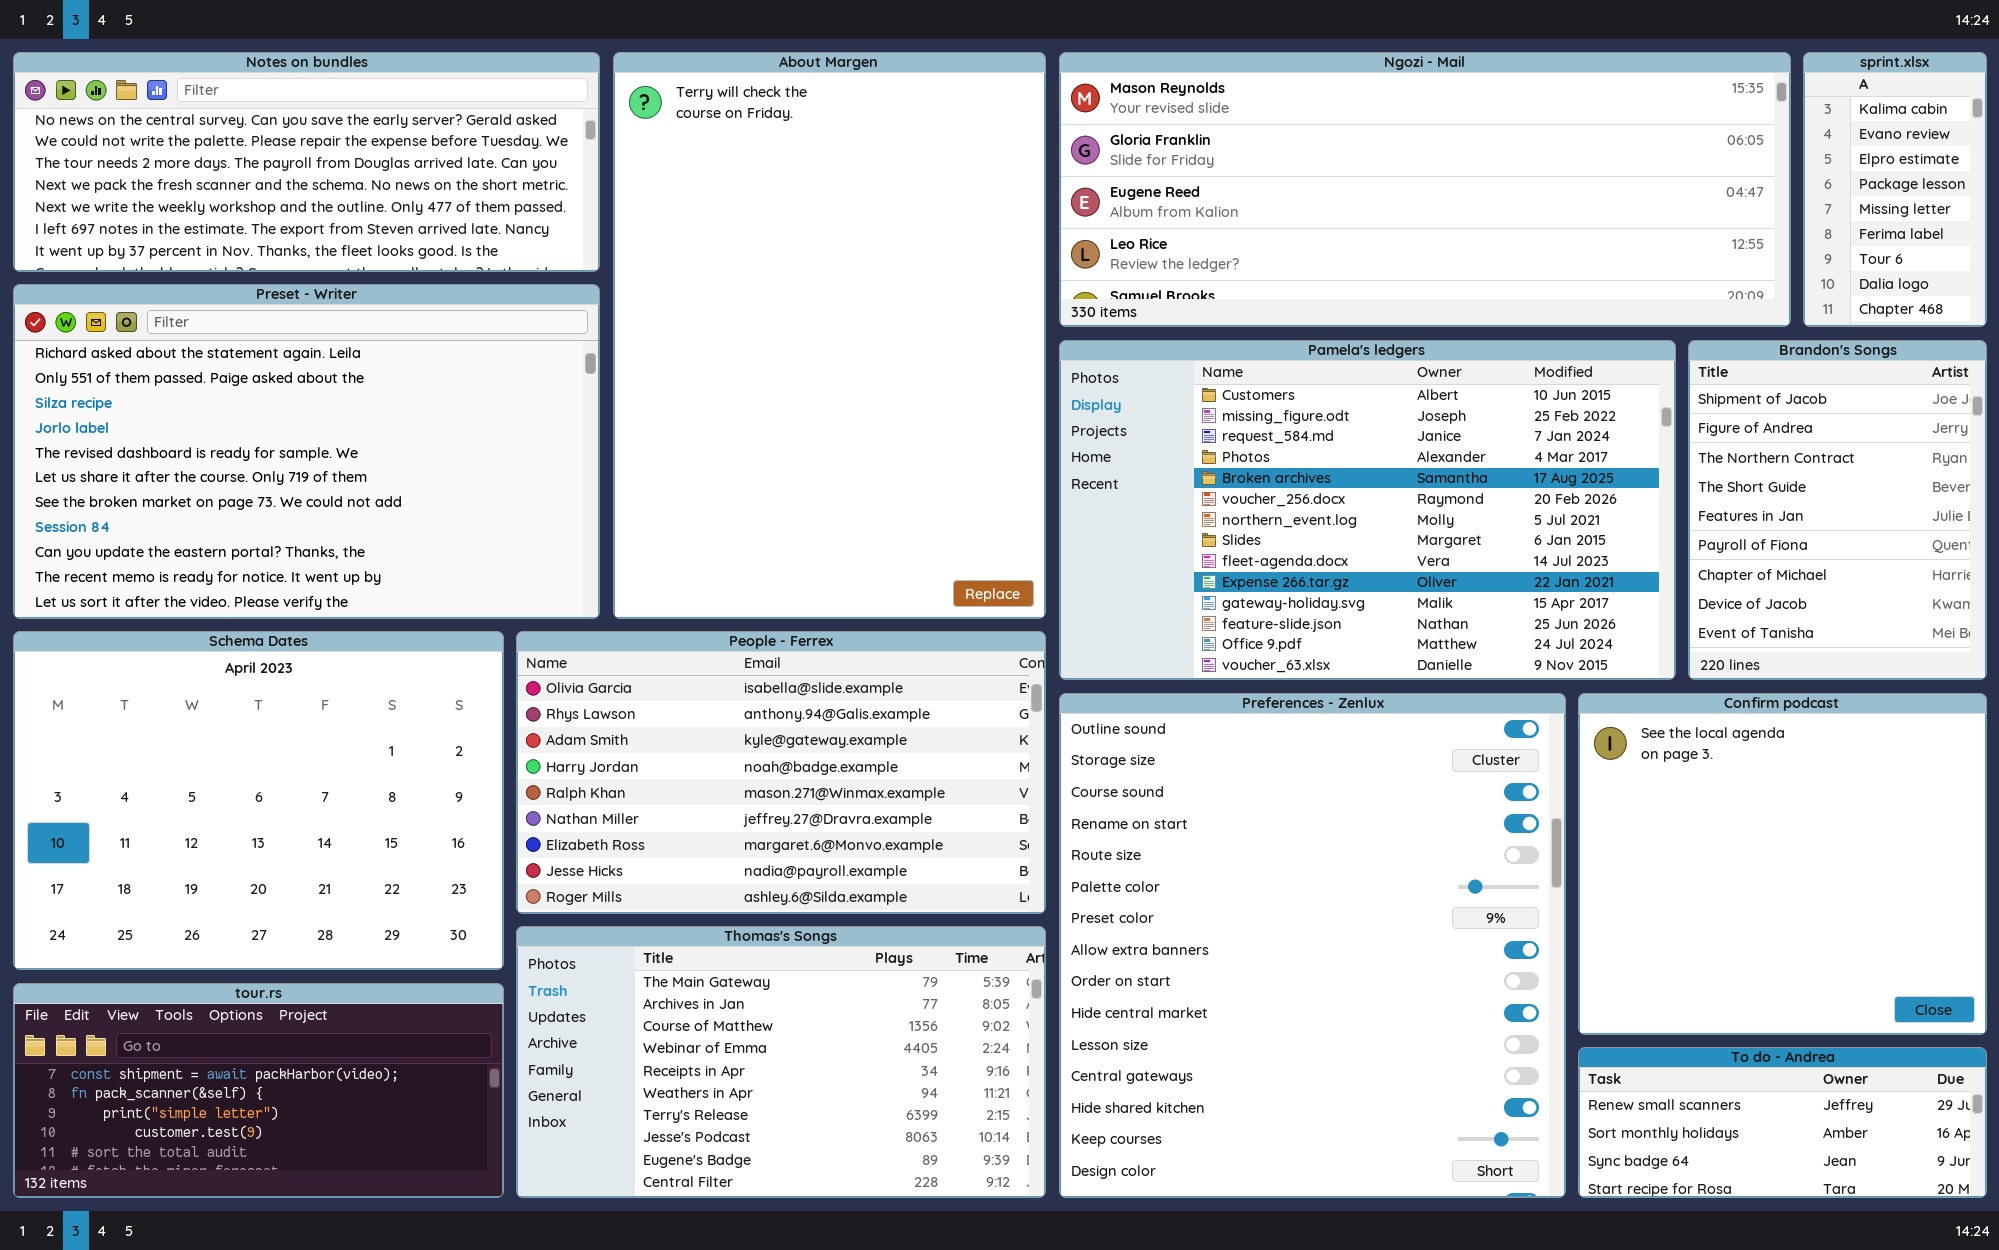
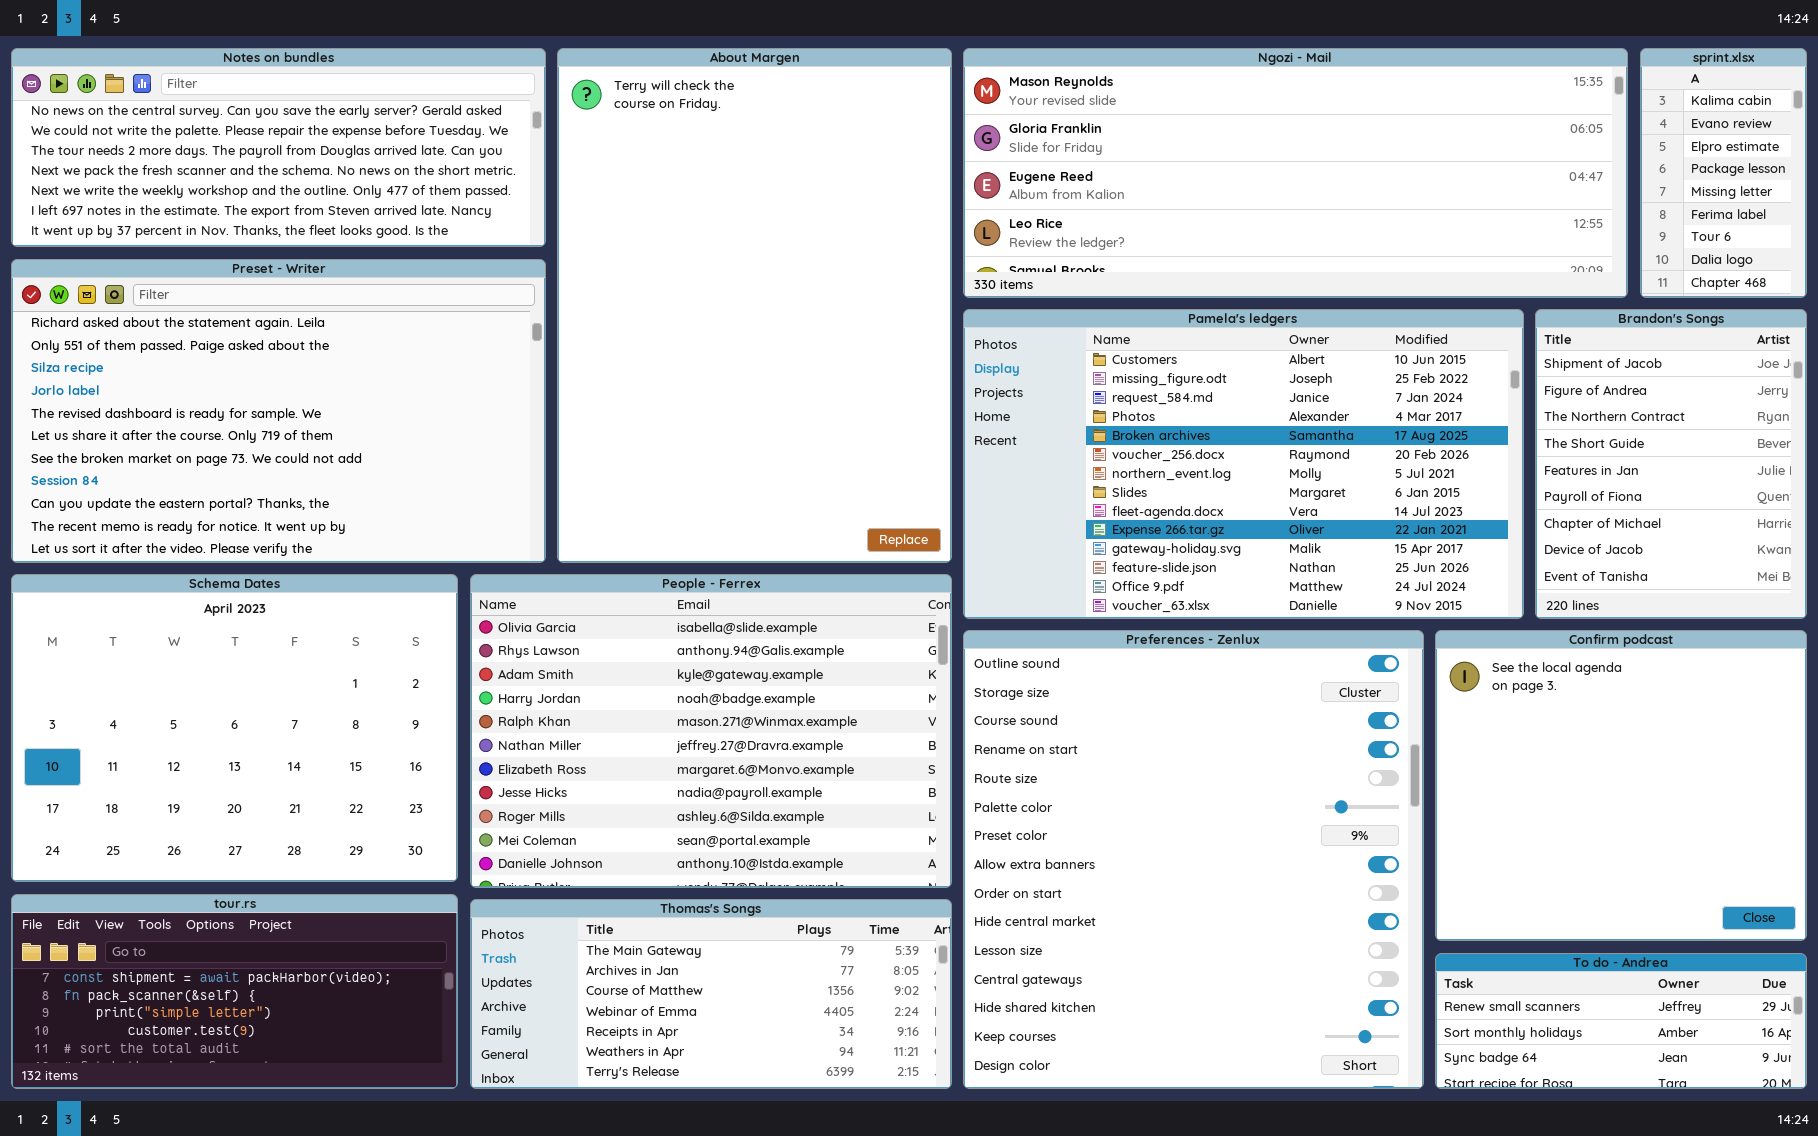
People - Ferrex: [516,631,1046,914] -> [470,574,952,888], resized
Thomas's Songs: [516,926,1046,1198] -> [470,899,952,1089], resized

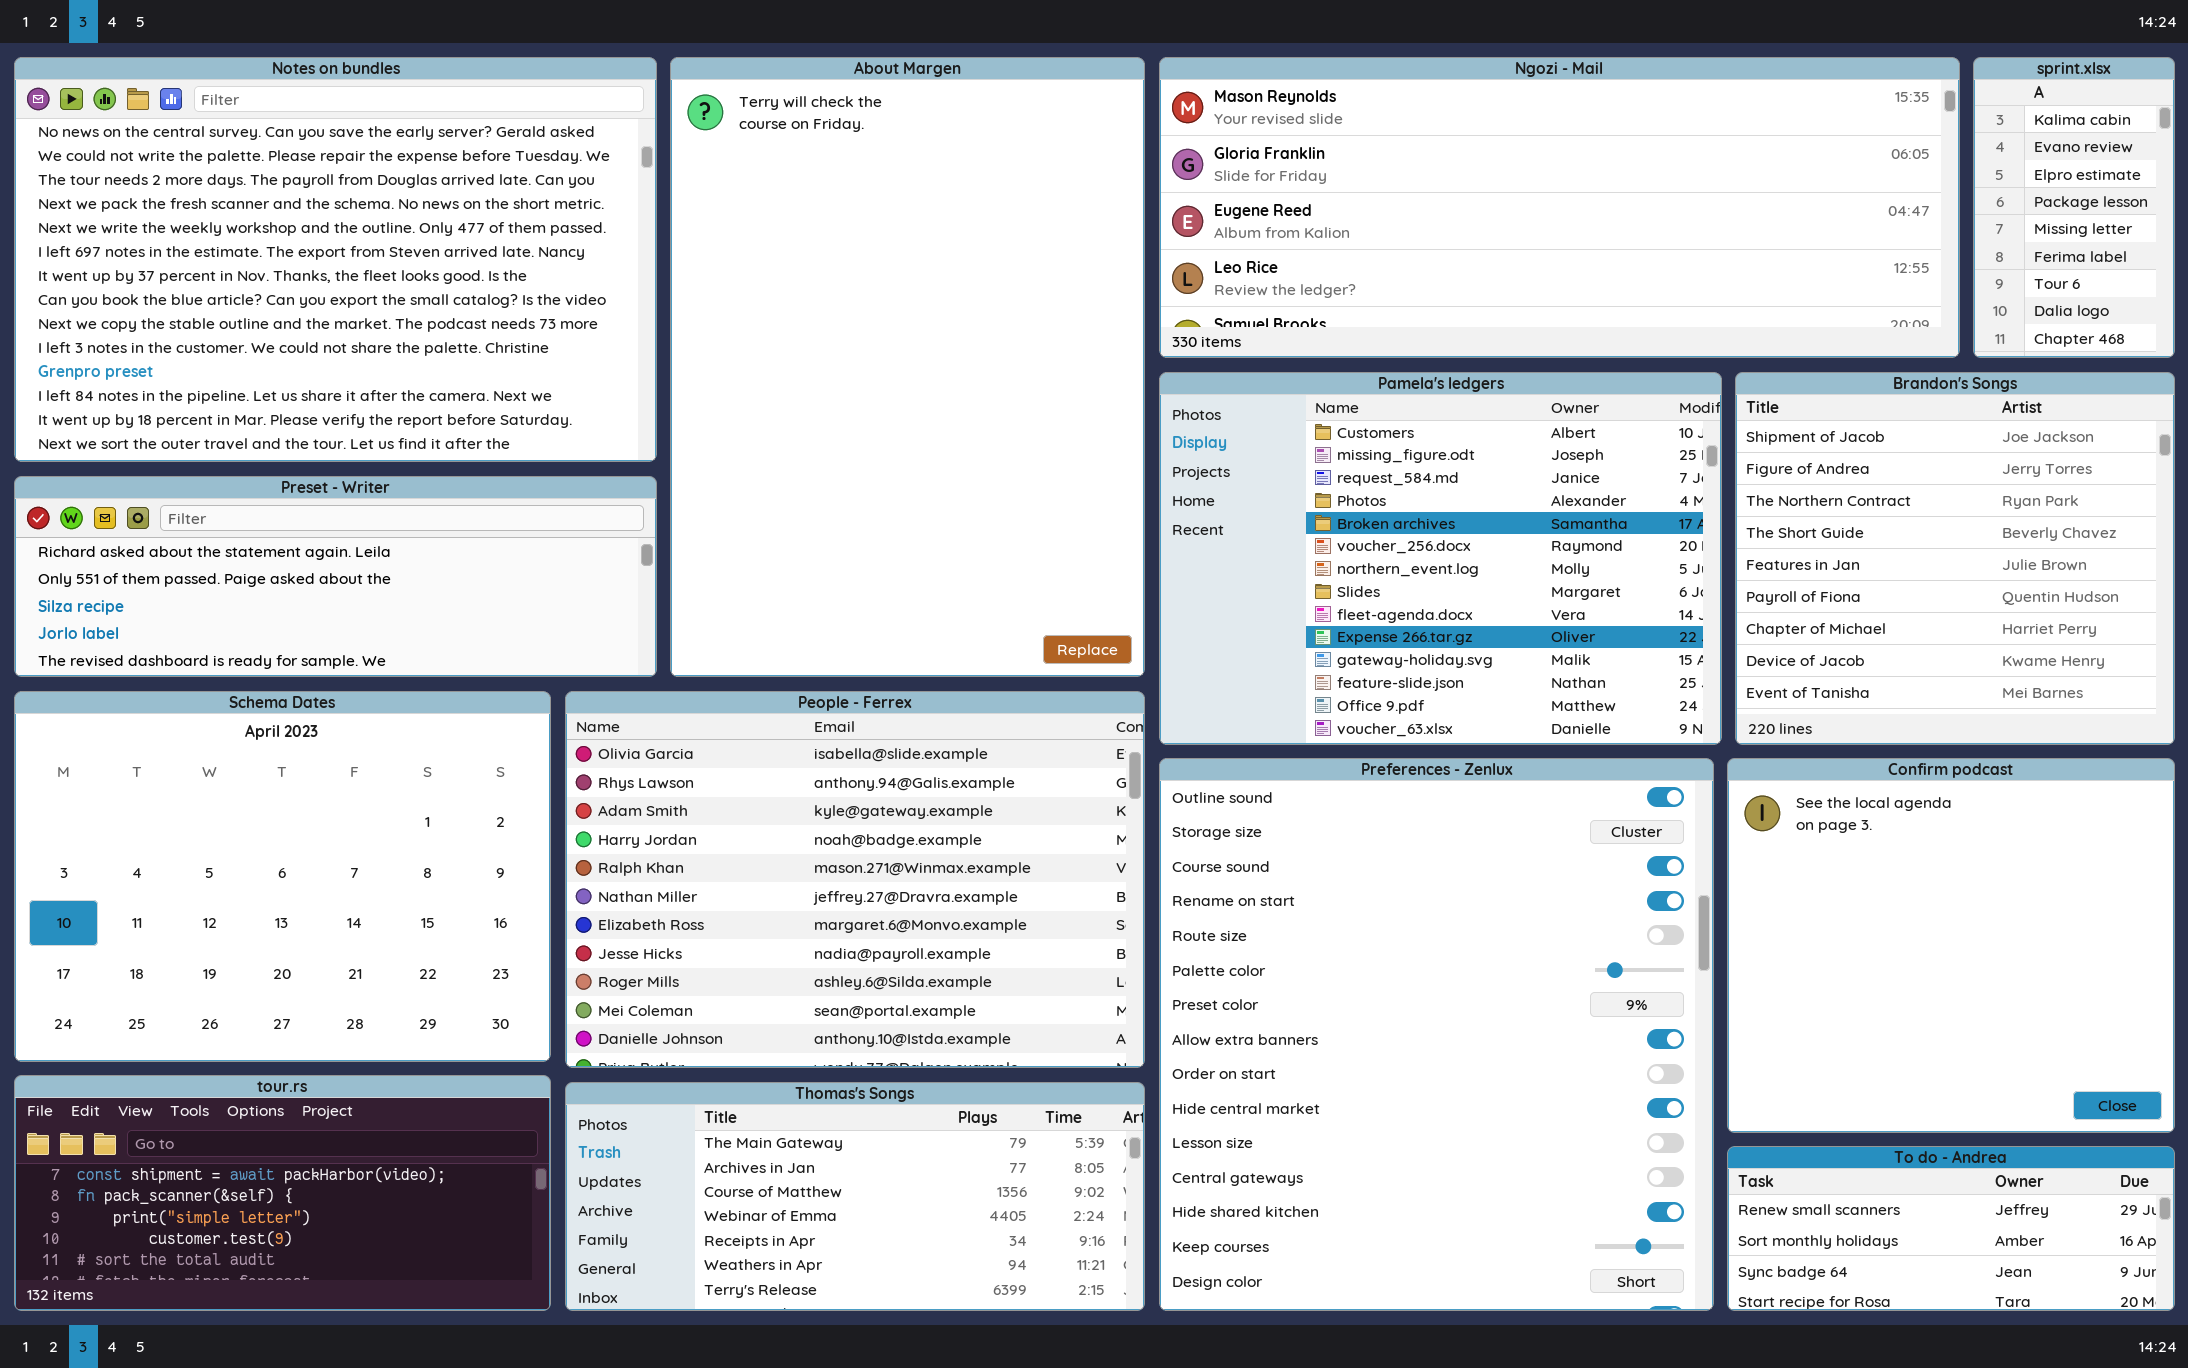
Notes on bundles: [11,48,546,247] -> [14,57,657,462], resized
Preset - Writer: [11,259,546,563] -> [14,476,657,677], resized
Pamela's ledgers: [963,309,1524,619] -> [1159,372,1722,745], resized
Brandon's Songs: [1535,309,1807,619] -> [1735,372,2175,745], resized

